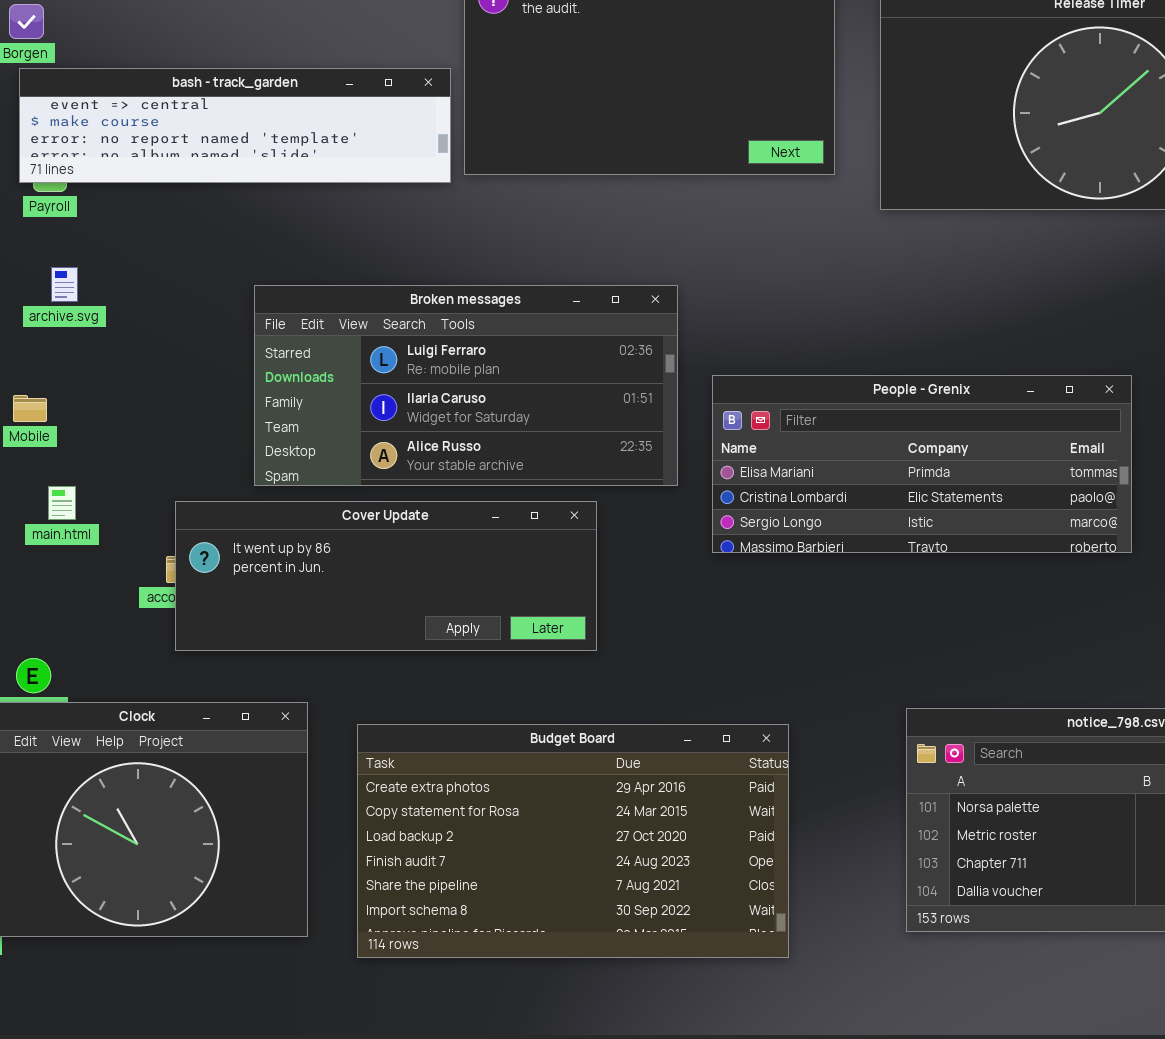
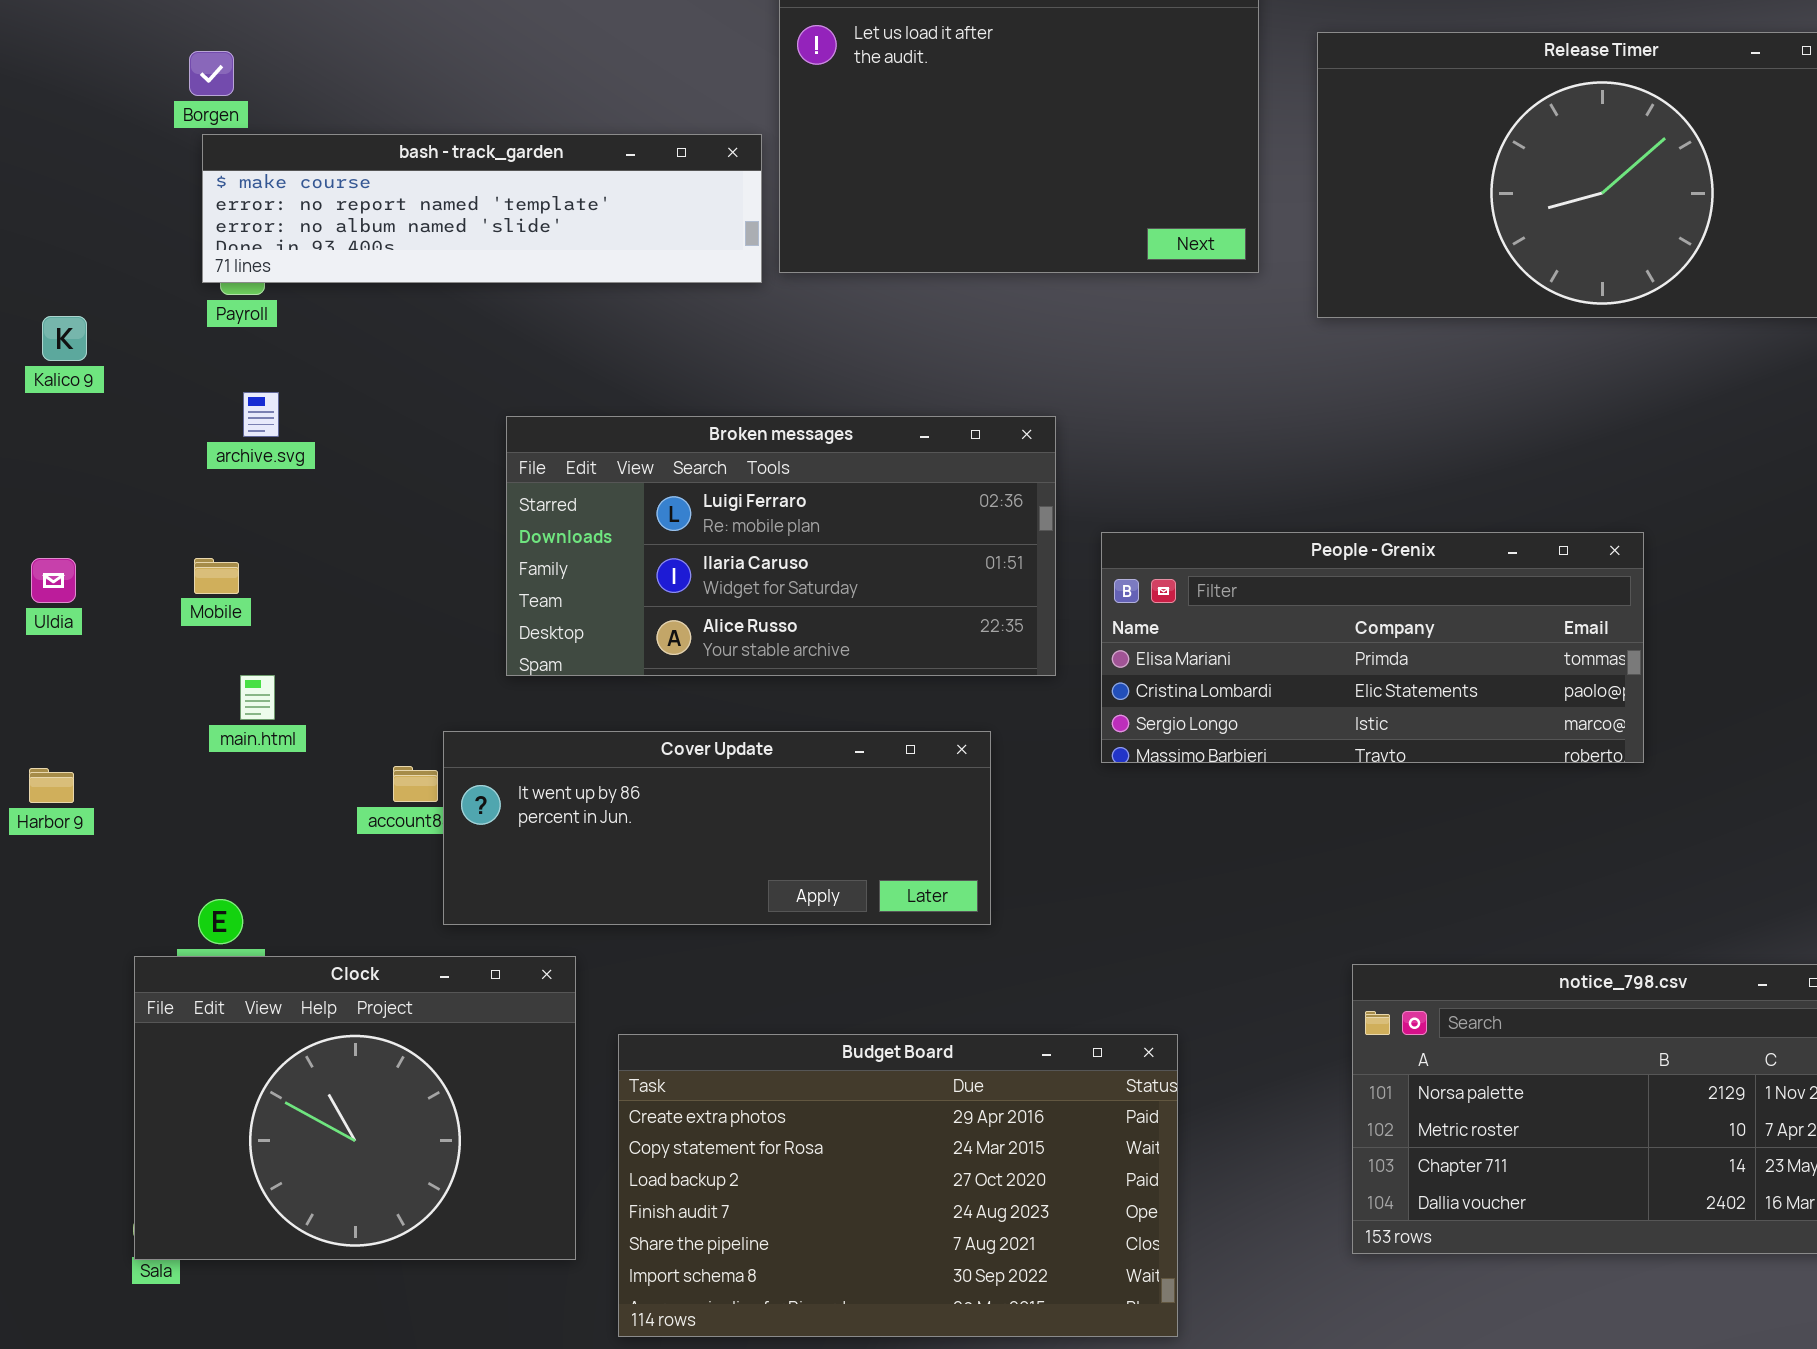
bash - track_garden: [19,68,451,183] -> [202,134,762,283], scrolled down 1 row
Cover Update: [175,501,597,651] -> [443,731,991,925], moved
Budget Board: [357,724,789,958] -> [618,1034,1178,1337], moved

